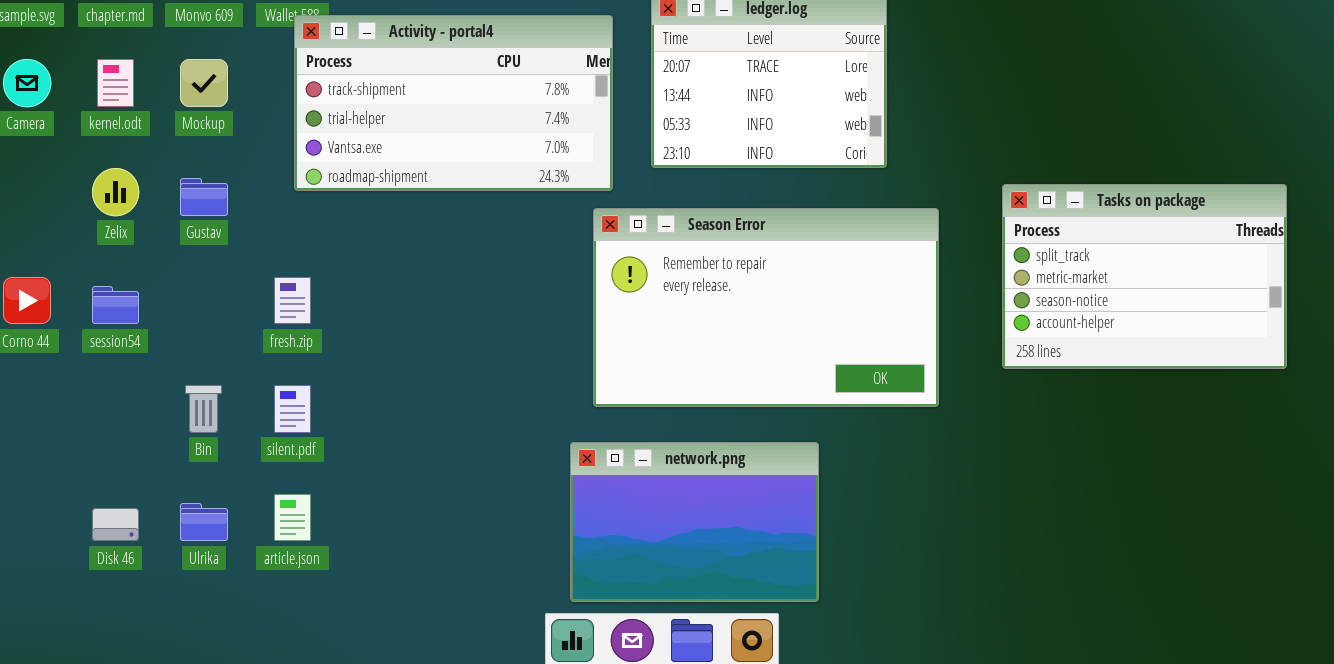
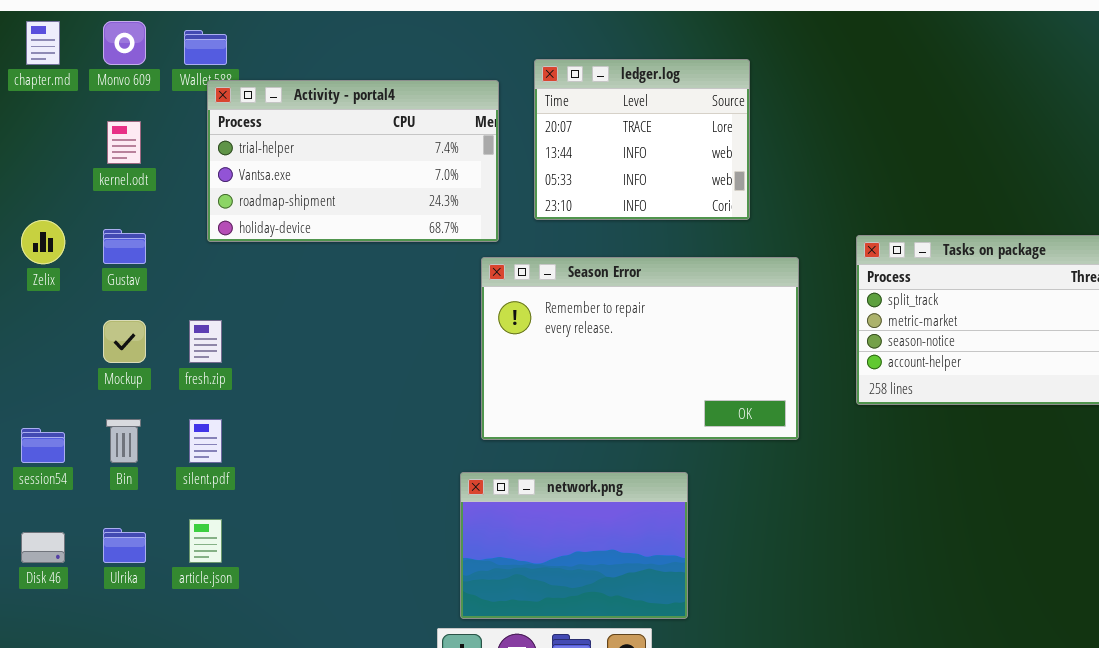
Activity - portal4: [294,15,613,191] -> [207,80,499,242], scrolled down 1 row
kernel.odt: [97,59,134,107] -> [107,121,141,164], moved
Mockup: [180,59,228,107] -> [103,320,146,363], moved
session54: [92,286,139,324] -> [21,428,65,463], moved

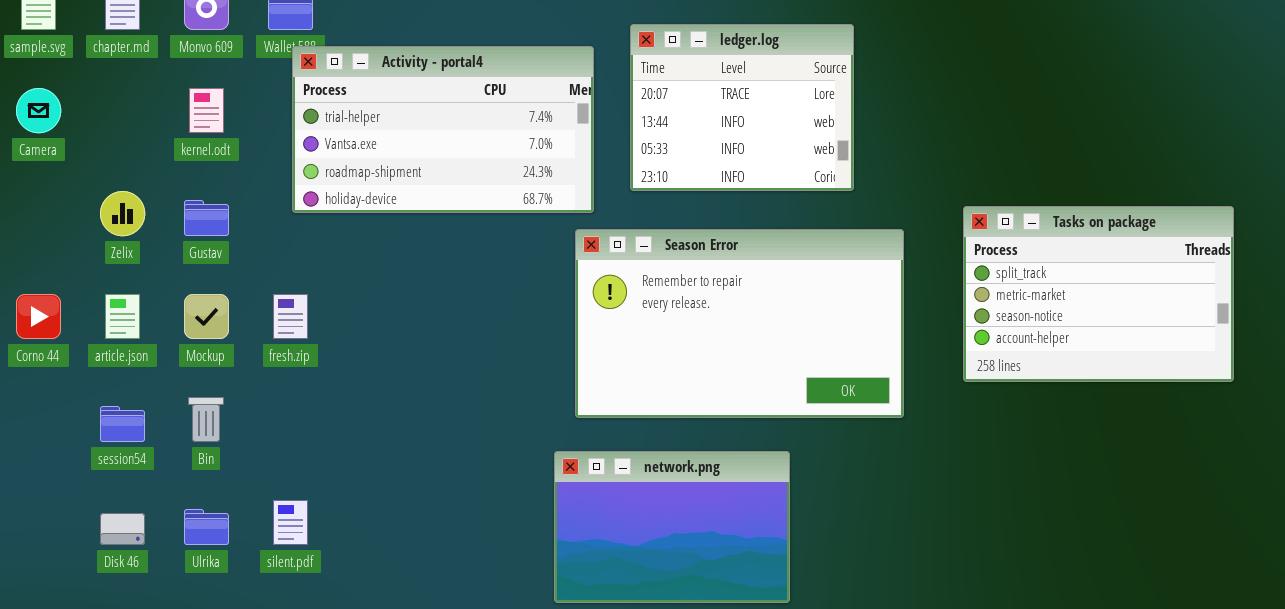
silent.pdf: [189,419,222,463] -> [273,500,308,545], moved
article.json: [189,519,222,563] -> [105,294,140,339], moved

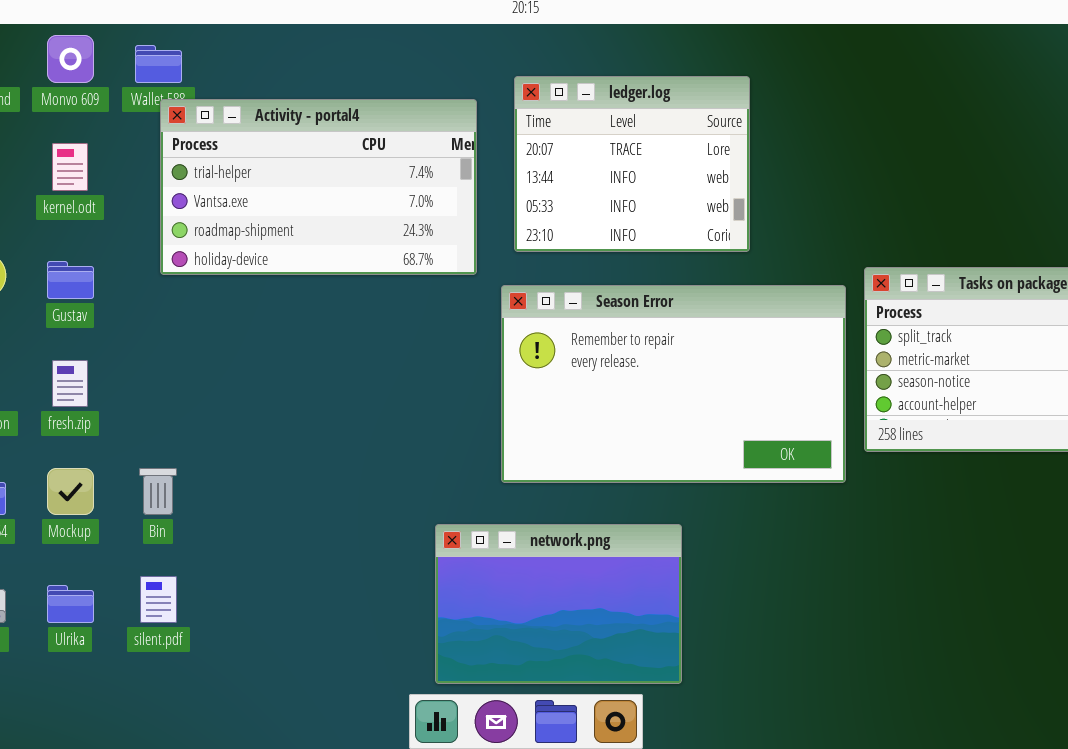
Season Error: [575,229,904,418] -> [501,285,846,483], moved
Mockup: [184,294,229,339] -> [47,468,94,515], moved
fresh.zip: [273,294,308,339] -> [52,360,88,407], moved
Bin: [188,397,224,442] -> [139,468,177,515], moved

